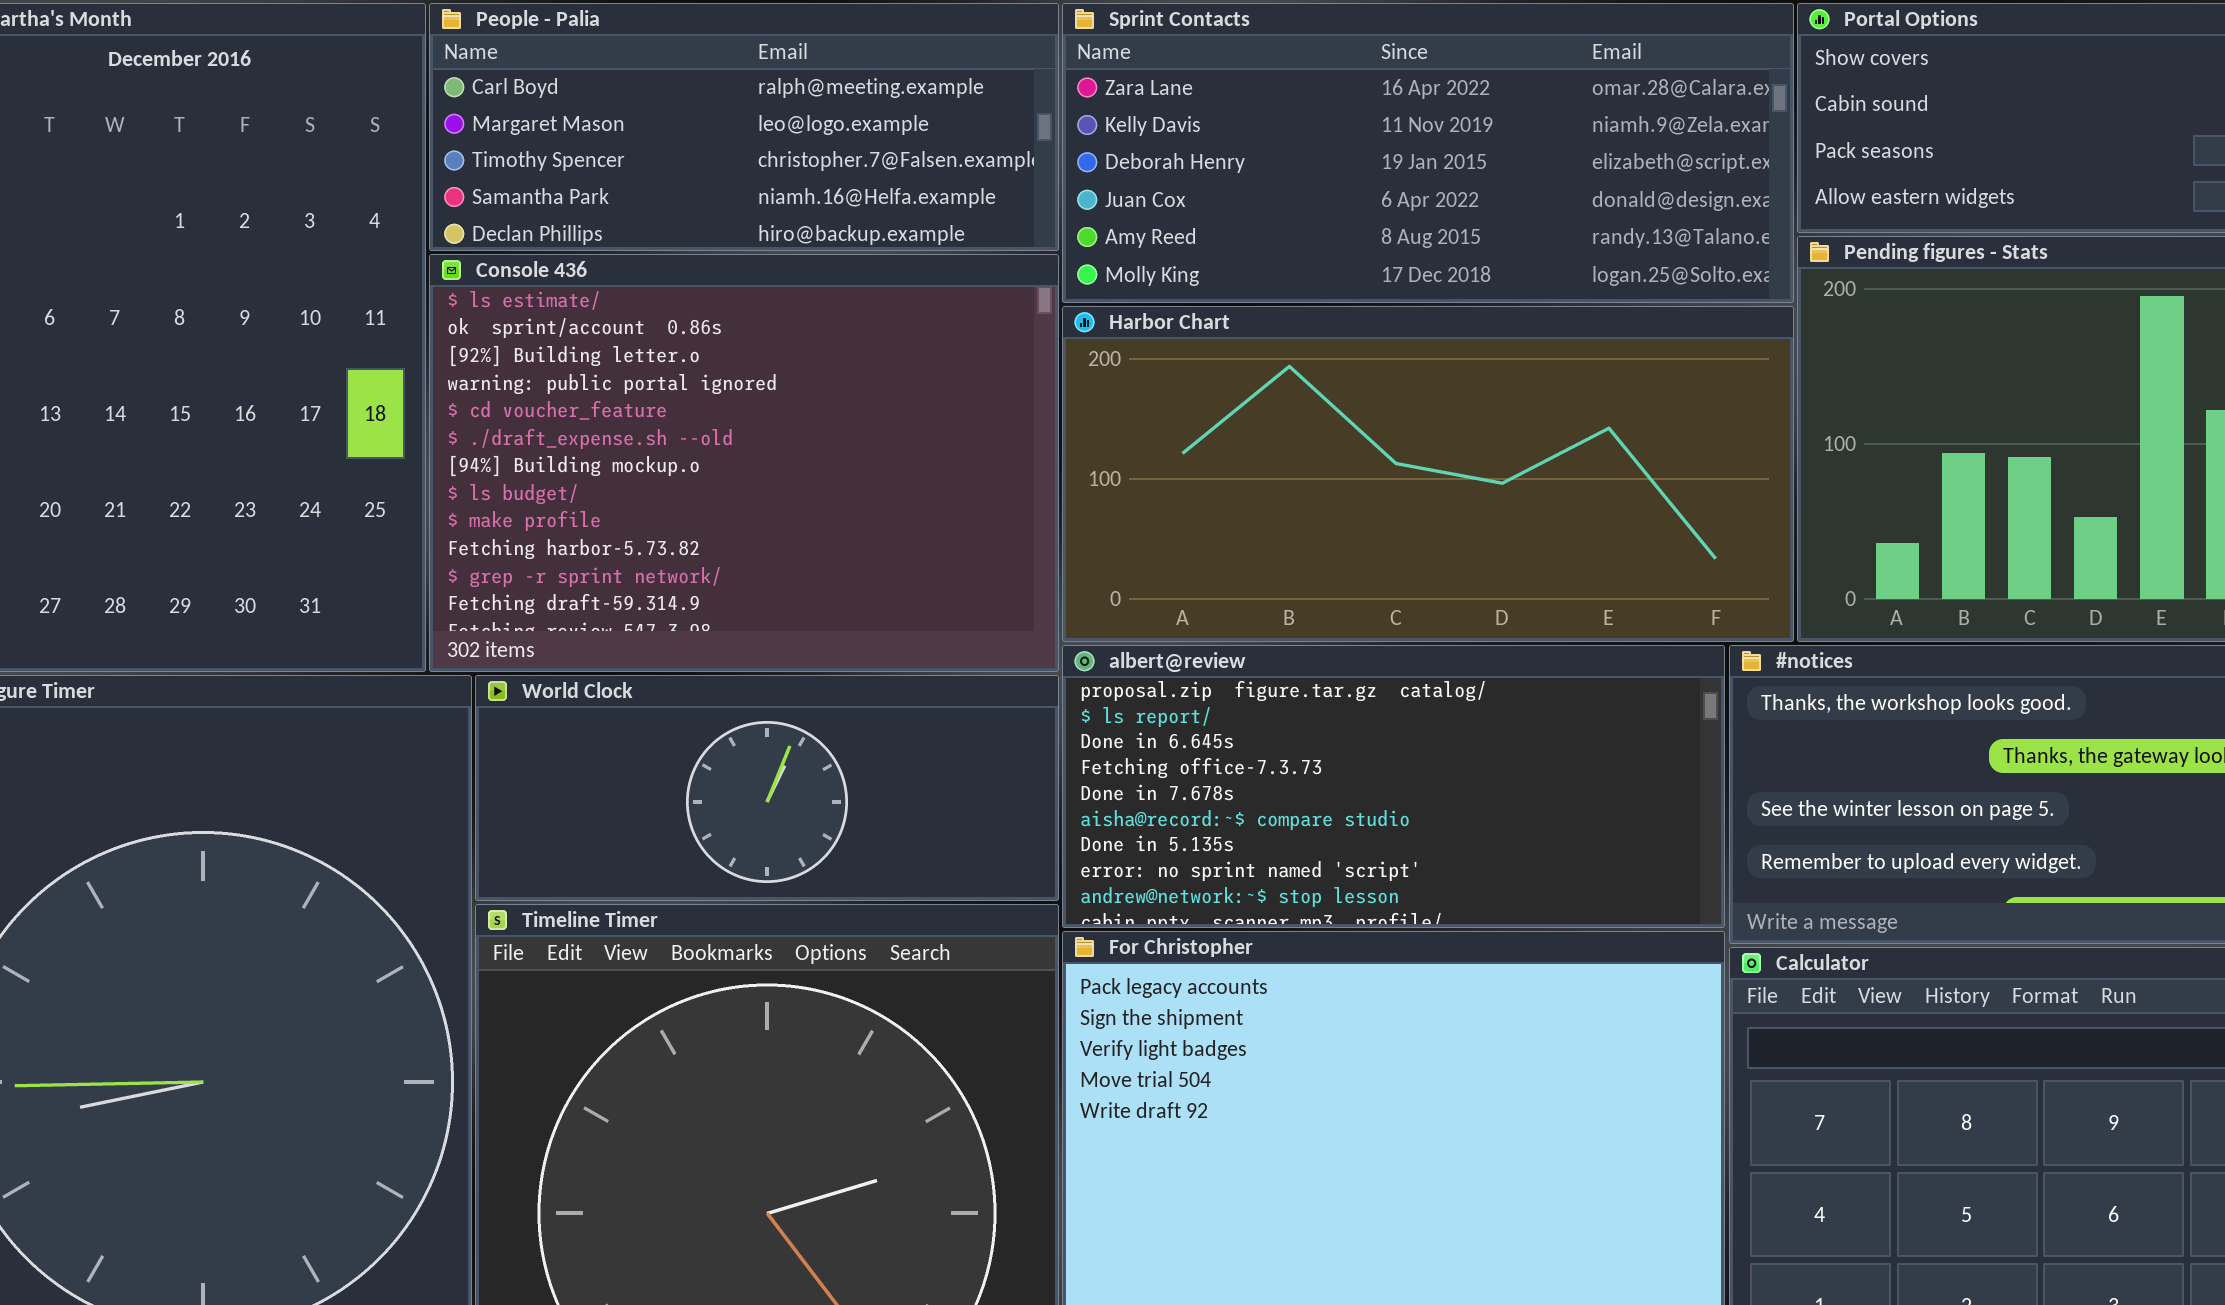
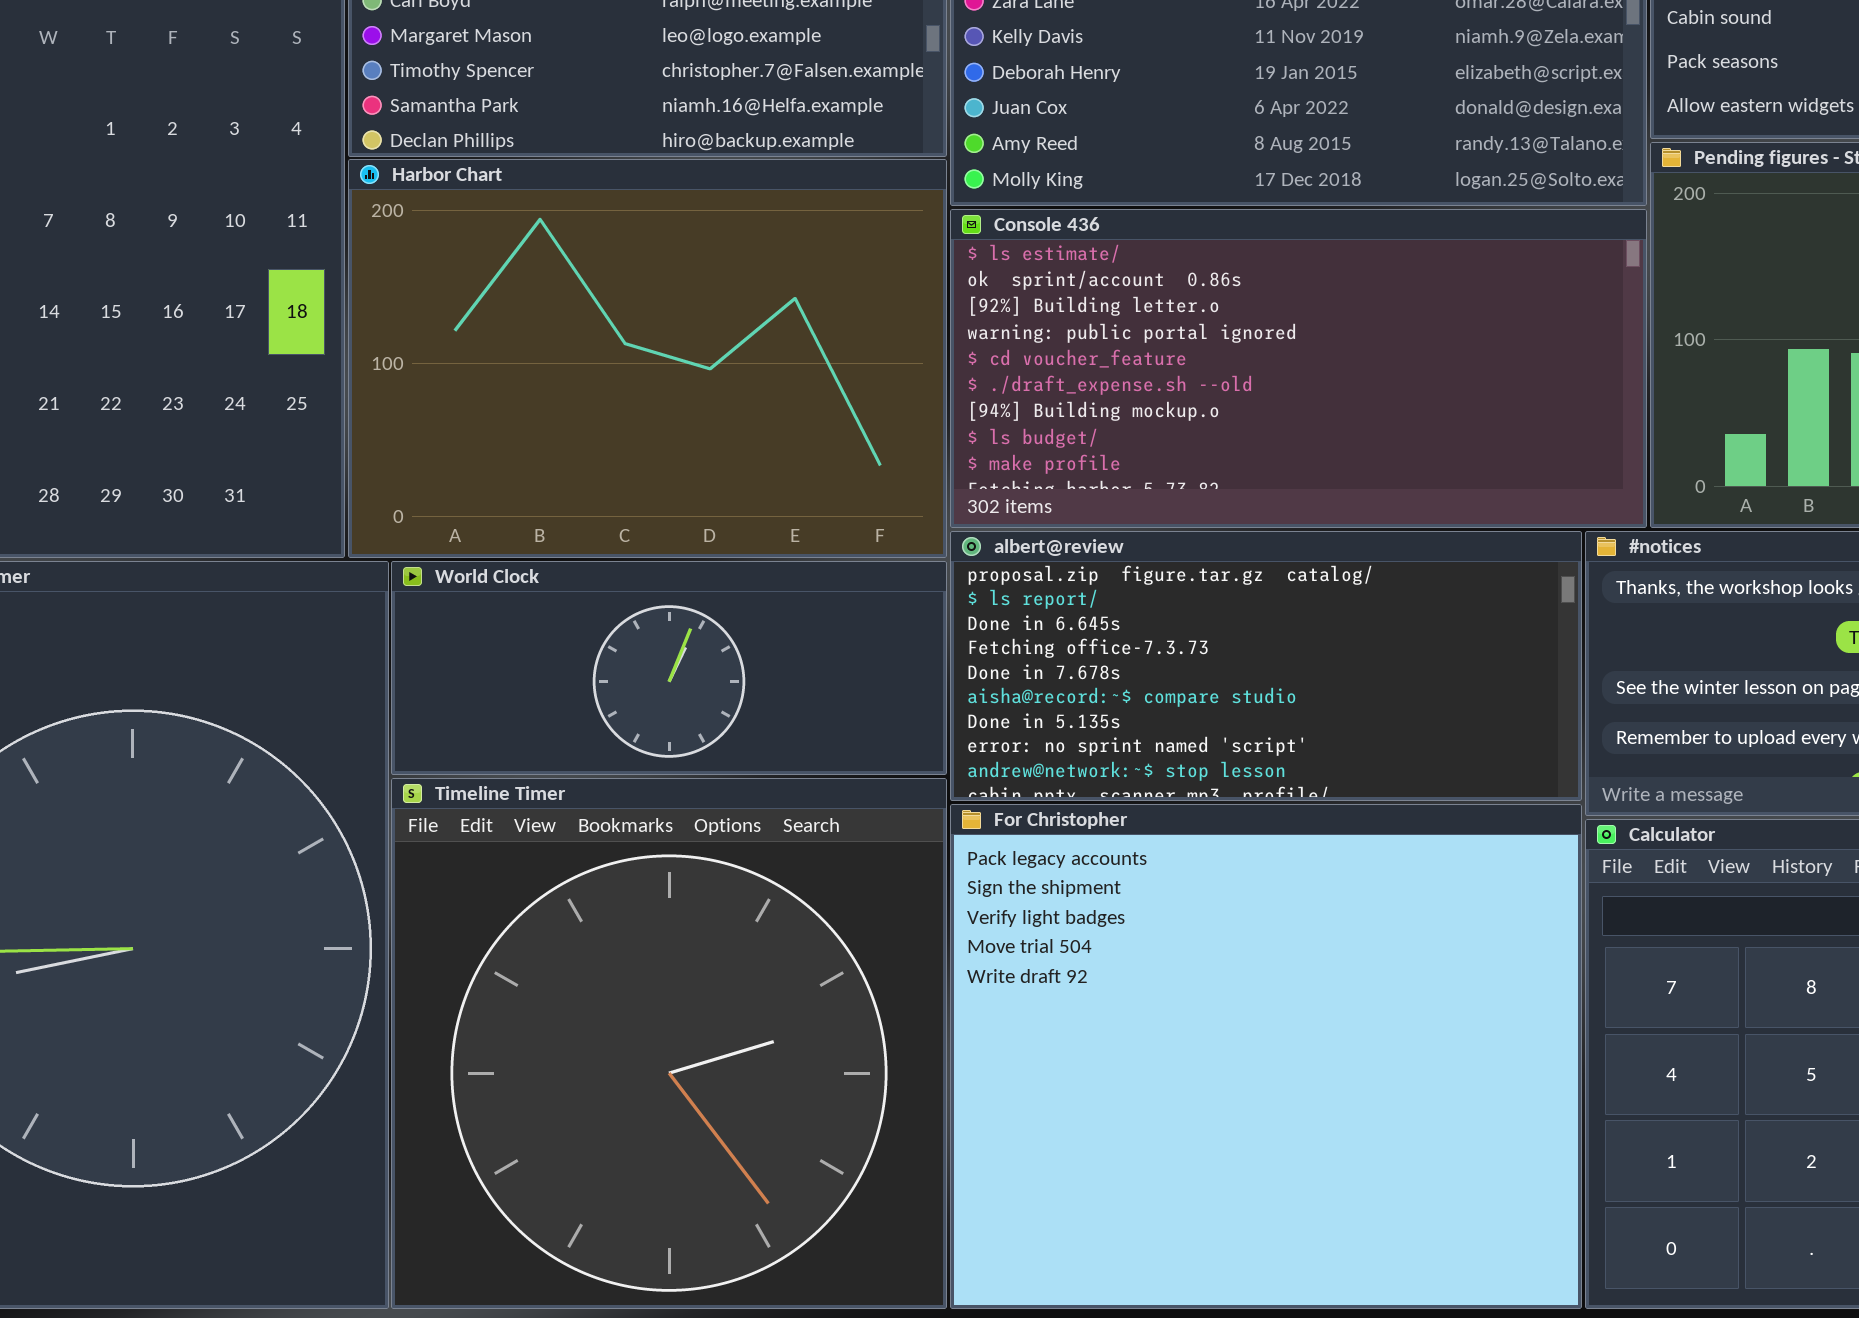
Console 436: [429,254,1059,672] -> [950,209,1647,528], moved, resized
Harbor Chart: [1062,306,1794,642] -> [348,159,947,558], moved, resized

